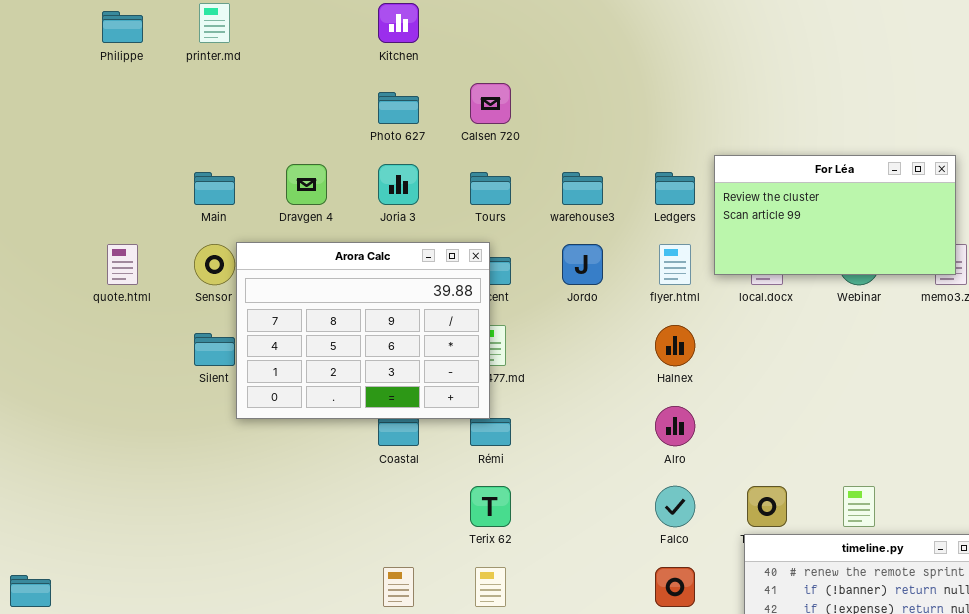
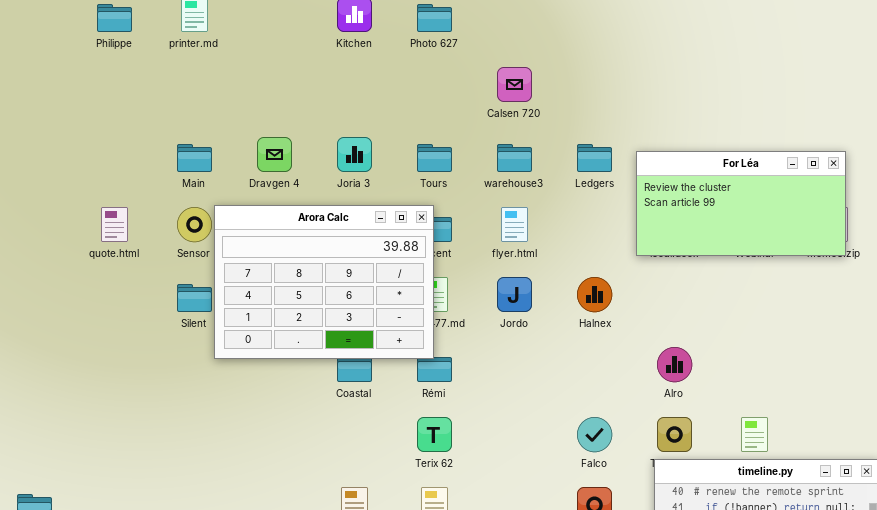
Calsen 720: [470,83,511,124] -> [497,67,532,102], moved
Photo 627: [378,92,419,124] -> [417,4,452,32], moved
For Léa: [714,155,956,275] -> [636,151,846,256], moved
Jordo: [562,244,603,285] -> [497,277,532,312], moved
flyer.html: [659,244,691,285] -> [501,207,528,242], moved
Alro: [655,406,695,446] -> [657,347,692,382], moved

